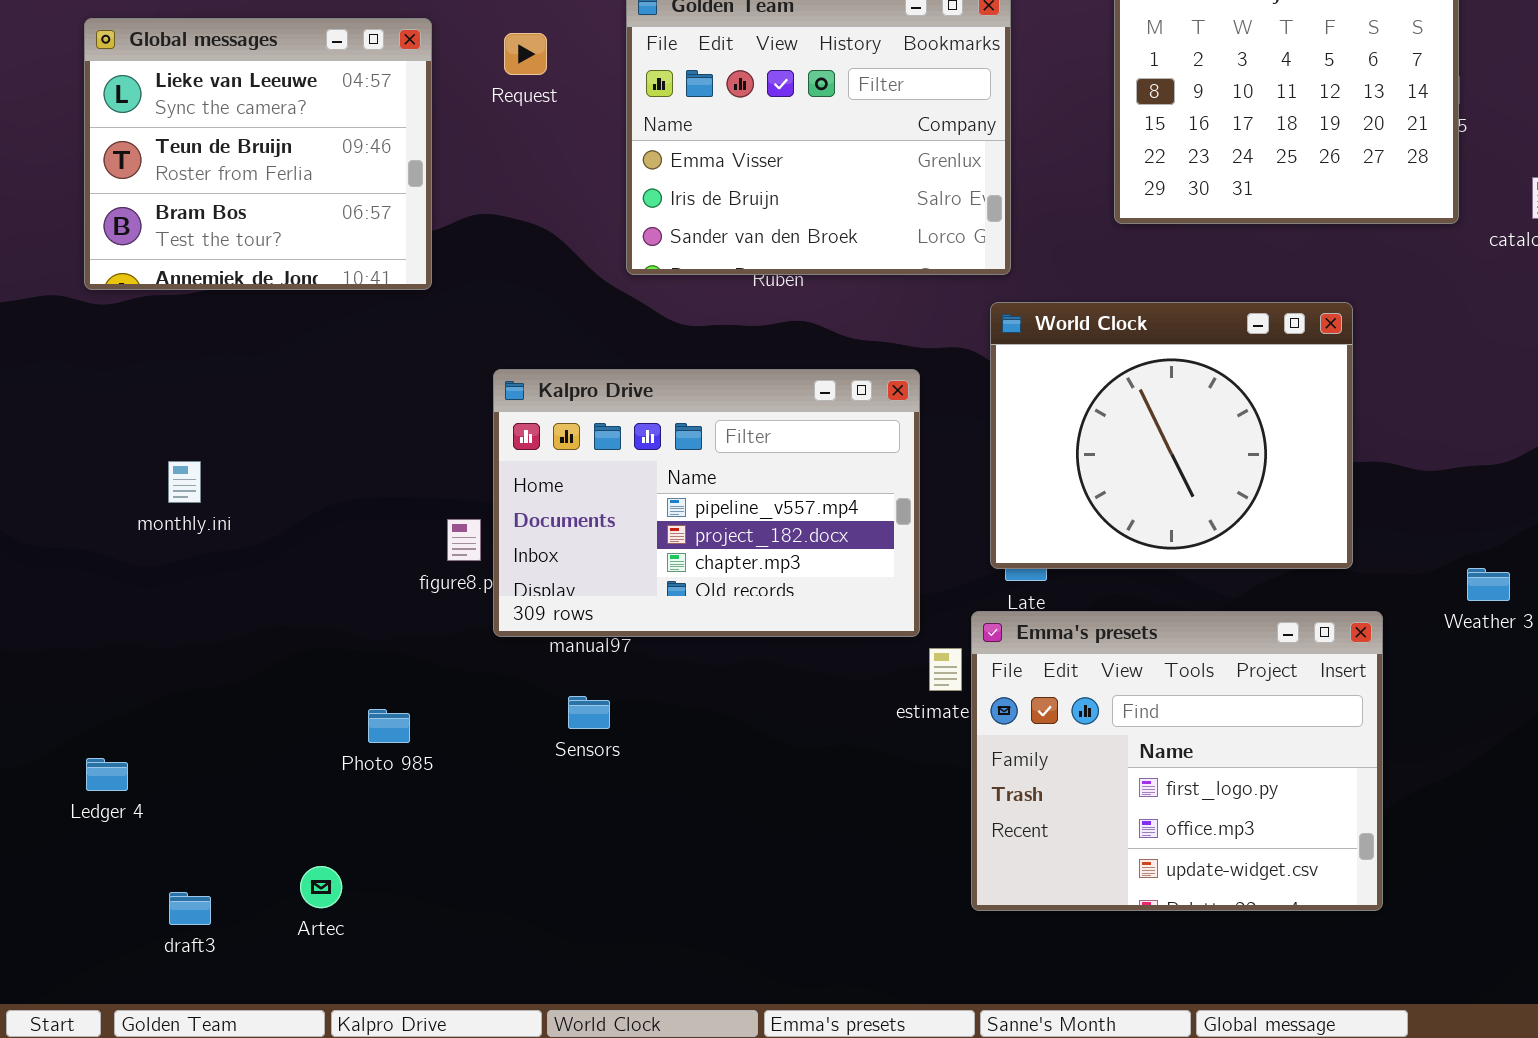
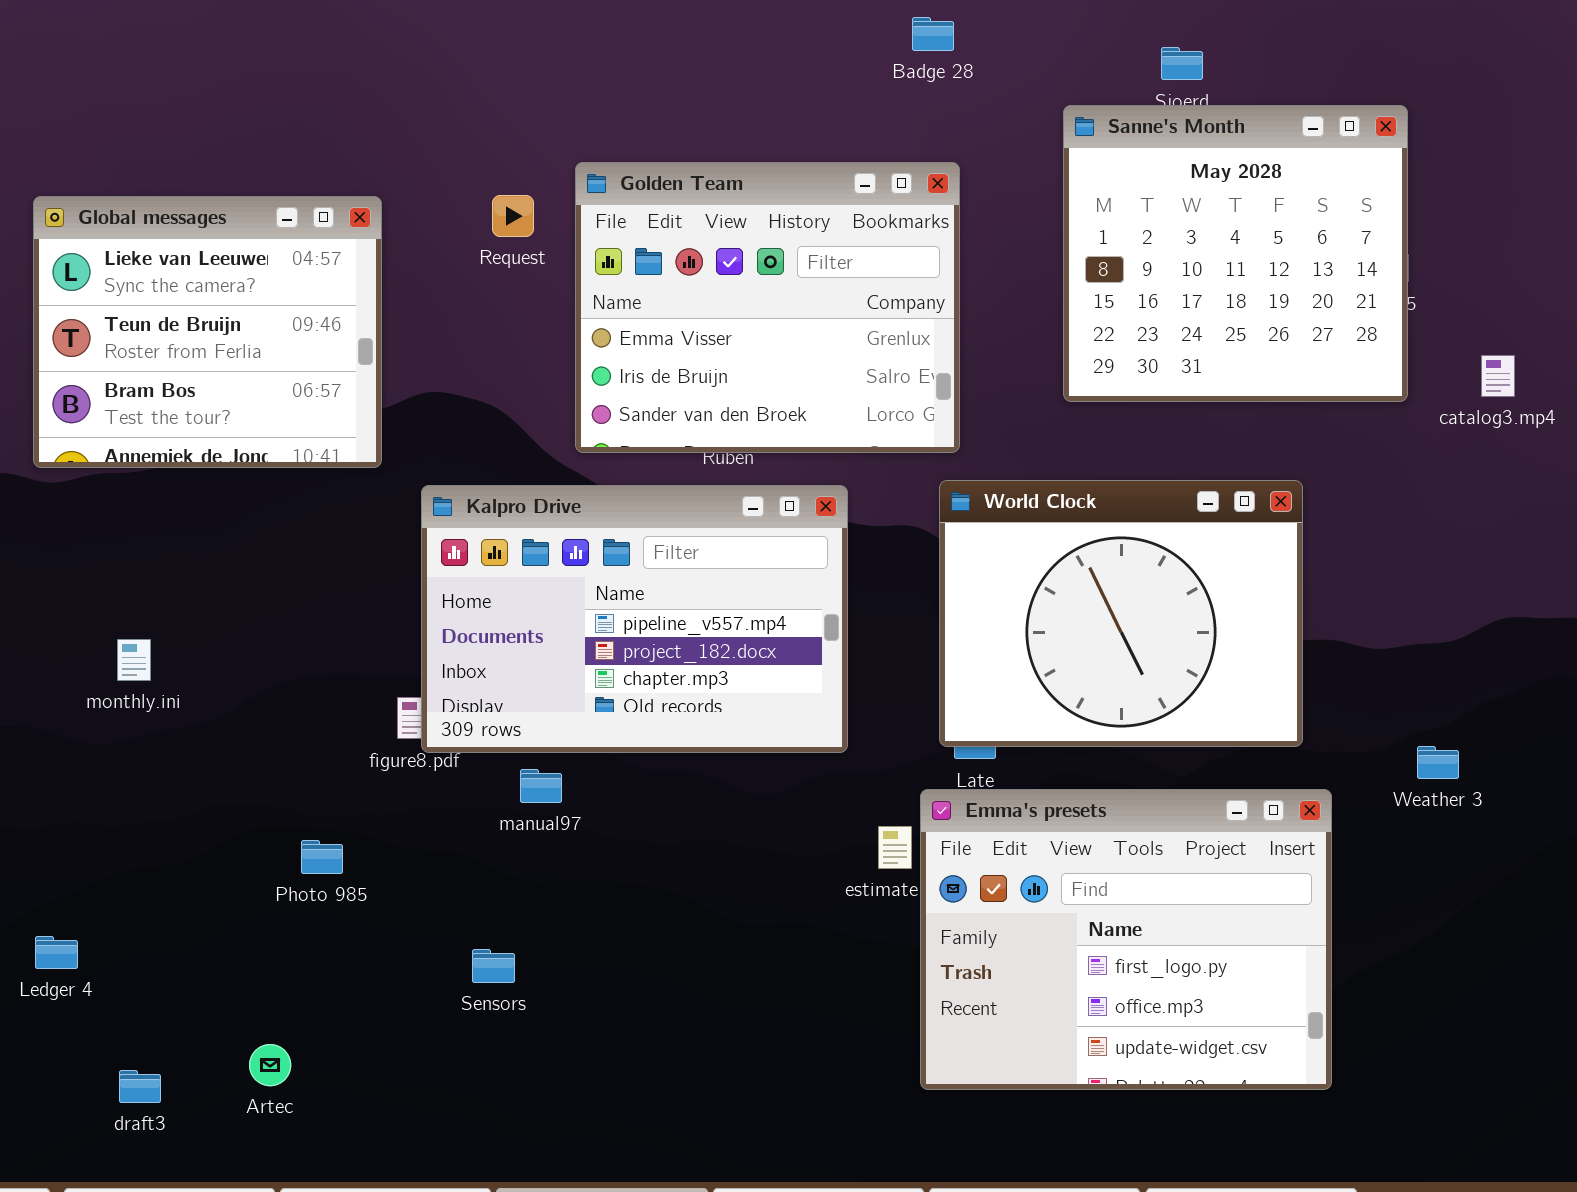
Request: [504,33,547,75] -> [492,195,534,237], moved
Kalpro Drive: [493,369,920,637] -> [421,485,848,753], moved
Sensors: [568,696,610,729] -> [472,949,515,983], moved
Photo 985: [368,709,410,743] -> [301,840,343,874], moved

